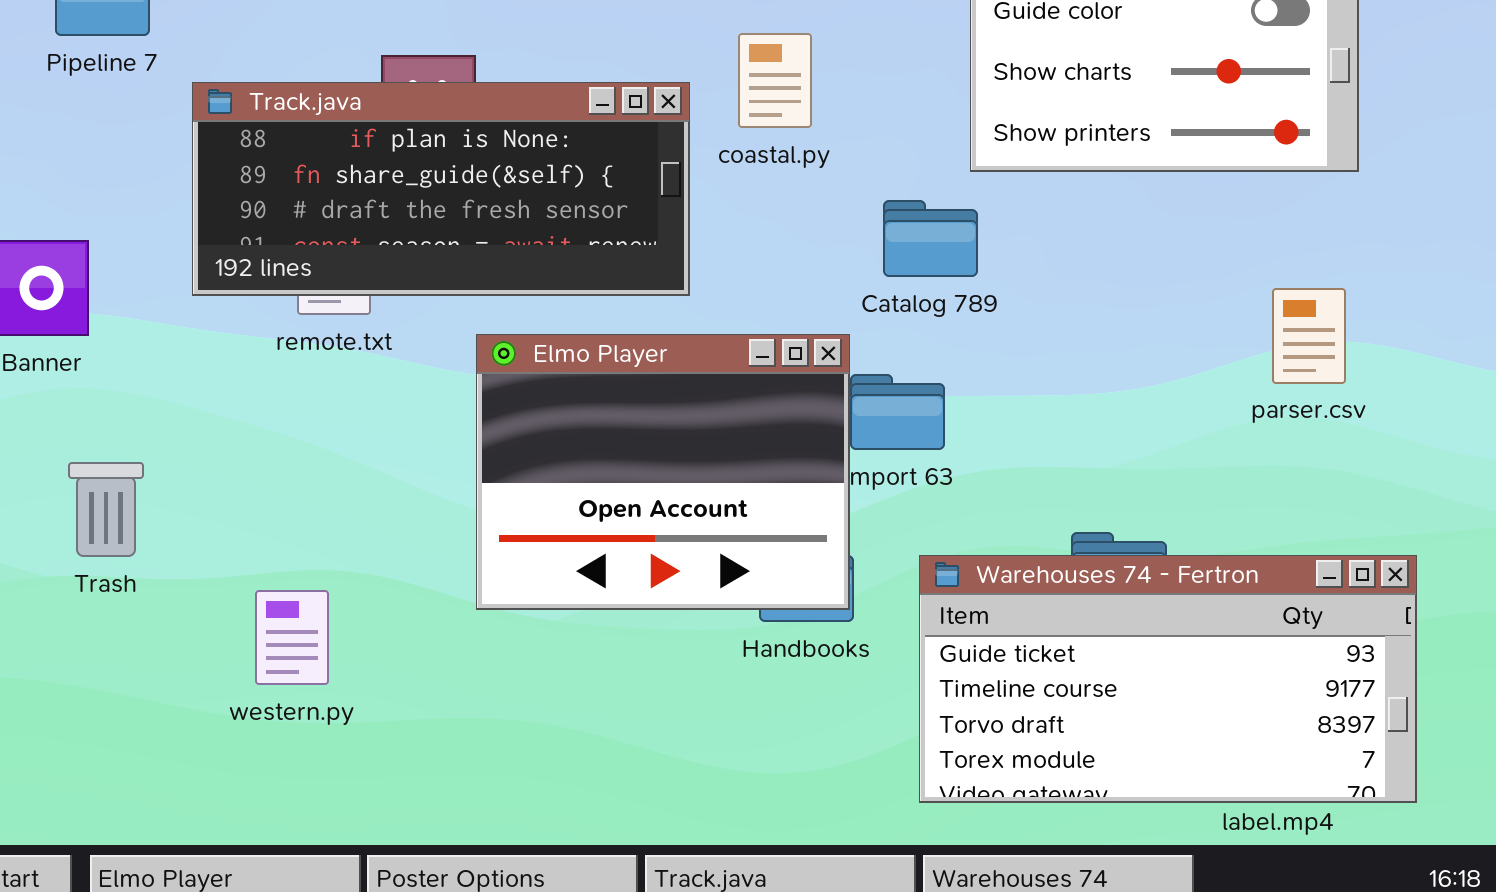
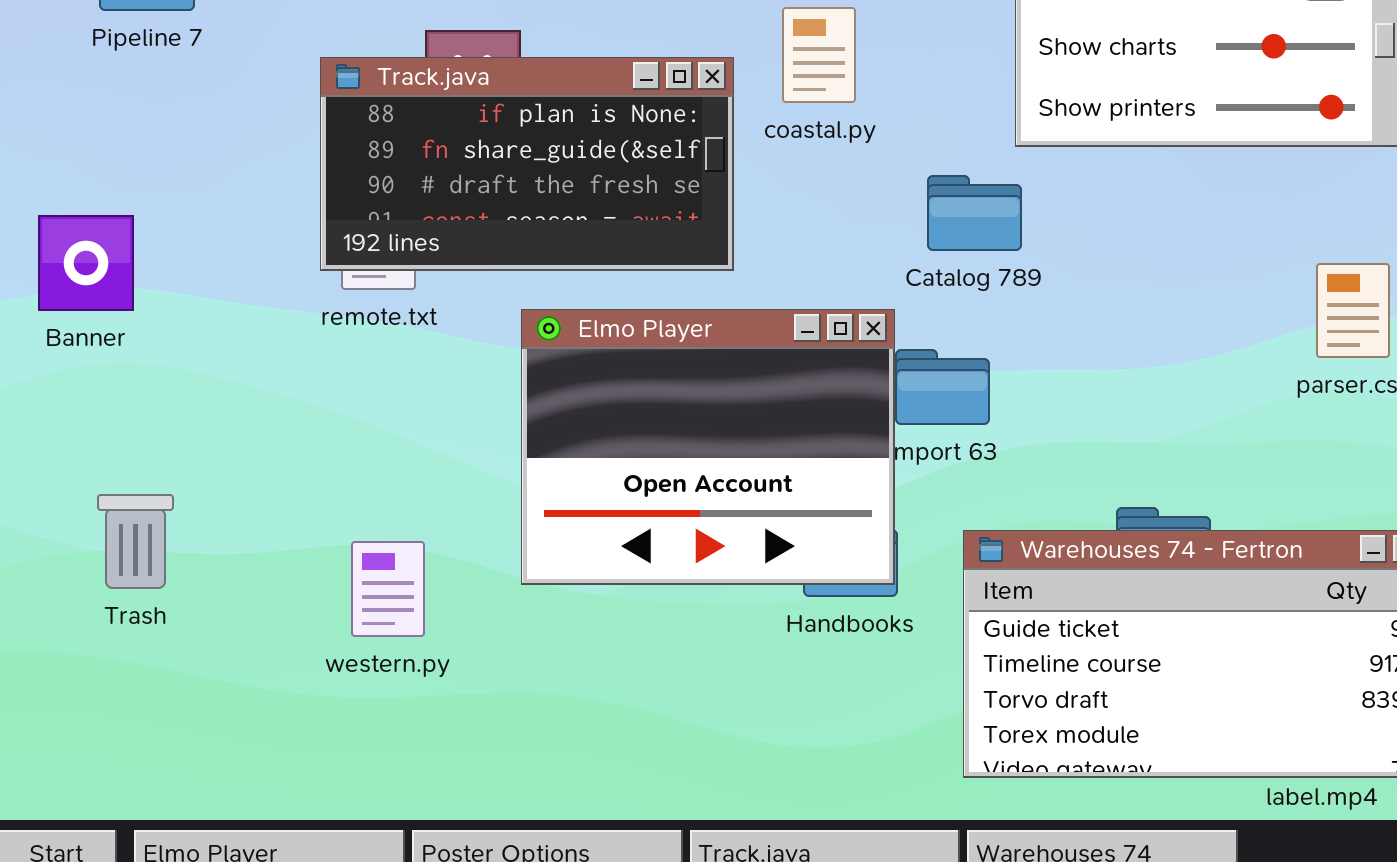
Track.java: [192,82,690,296] -> [320,57,734,271], resized
Trash: [68,462,144,557] -> [97,494,174,589], moved
western.py: [255,590,329,685] -> [351,541,425,637], moved

